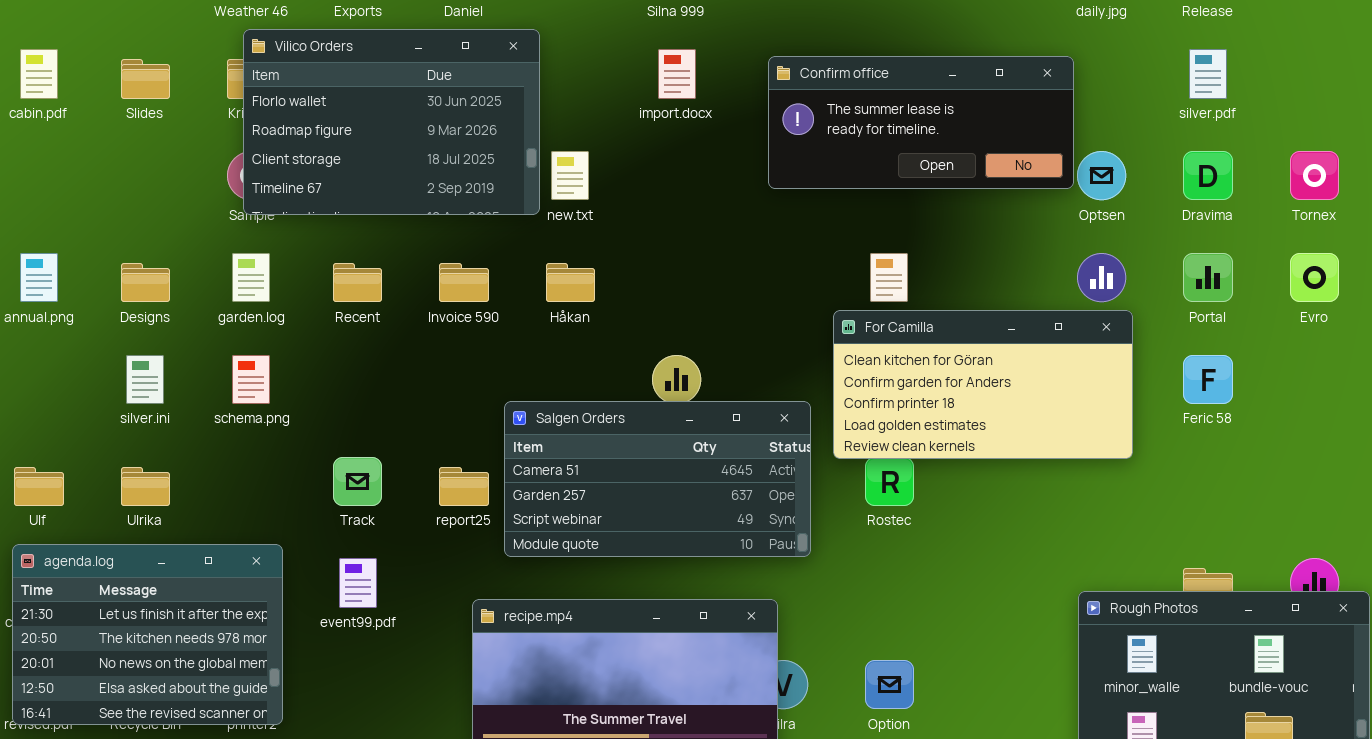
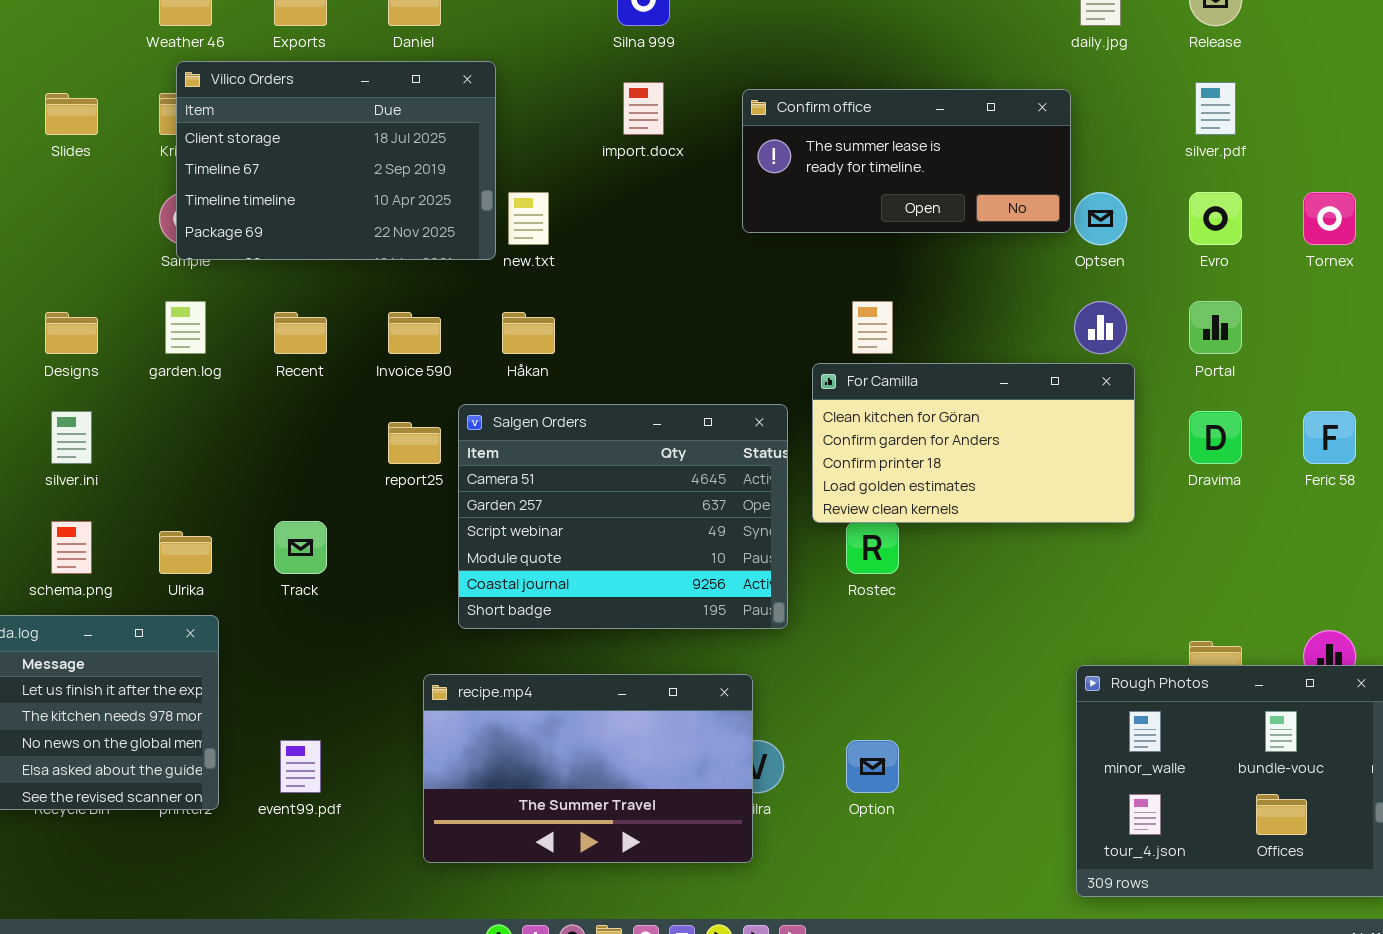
Vilico Orders: [243,29,540,215] -> [176,61,496,260], scrolled down 2 rows
Dravima: [1183,151,1233,200] -> [1189,411,1242,464], moved
Evro: [1290,253,1339,302] -> [1189,192,1242,245], moved
schema.png: [232,355,270,404] -> [51,521,92,574], moved
Feric 58: [1183,355,1233,404] -> [1303,411,1356,464], moved
Salgen Orders: [504,401,811,557] -> [458,404,788,629], resized
Ulrika: [121,467,170,506] -> [159,531,212,574], moved
report25: [439,467,489,506] -> [388,422,441,464], moved
event99.pdf: [339,558,377,608] -> [280,740,321,793], moved

